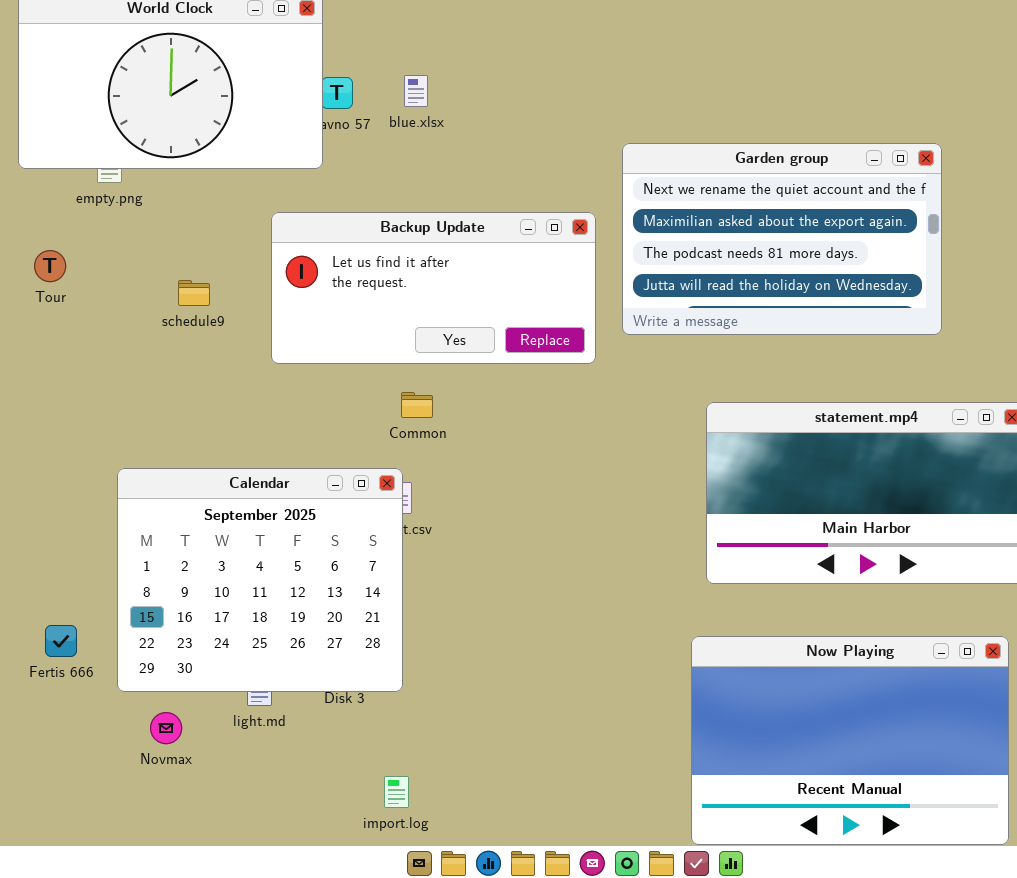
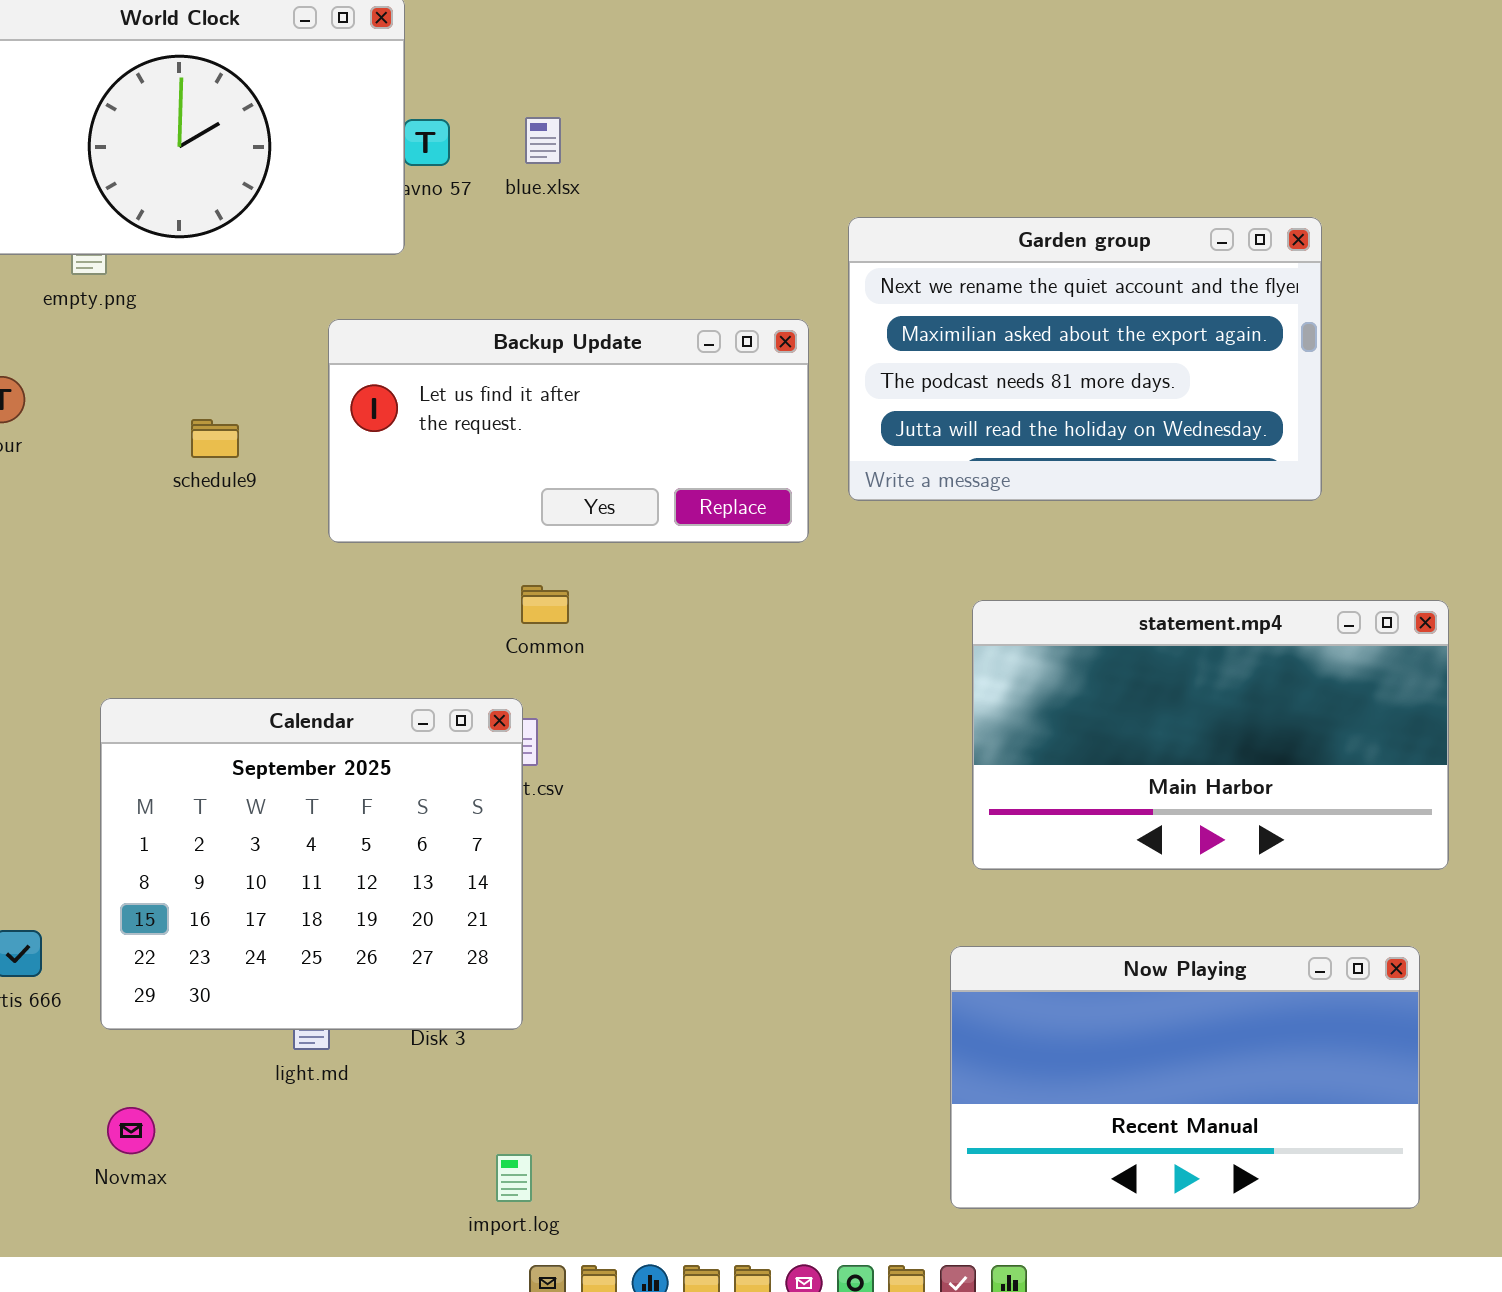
Now Playing: [691,636,1009,845] -> [950,946,1420,1209], resized
Novmax: [150,712,182,744] -> [107,1107,155,1154], moved

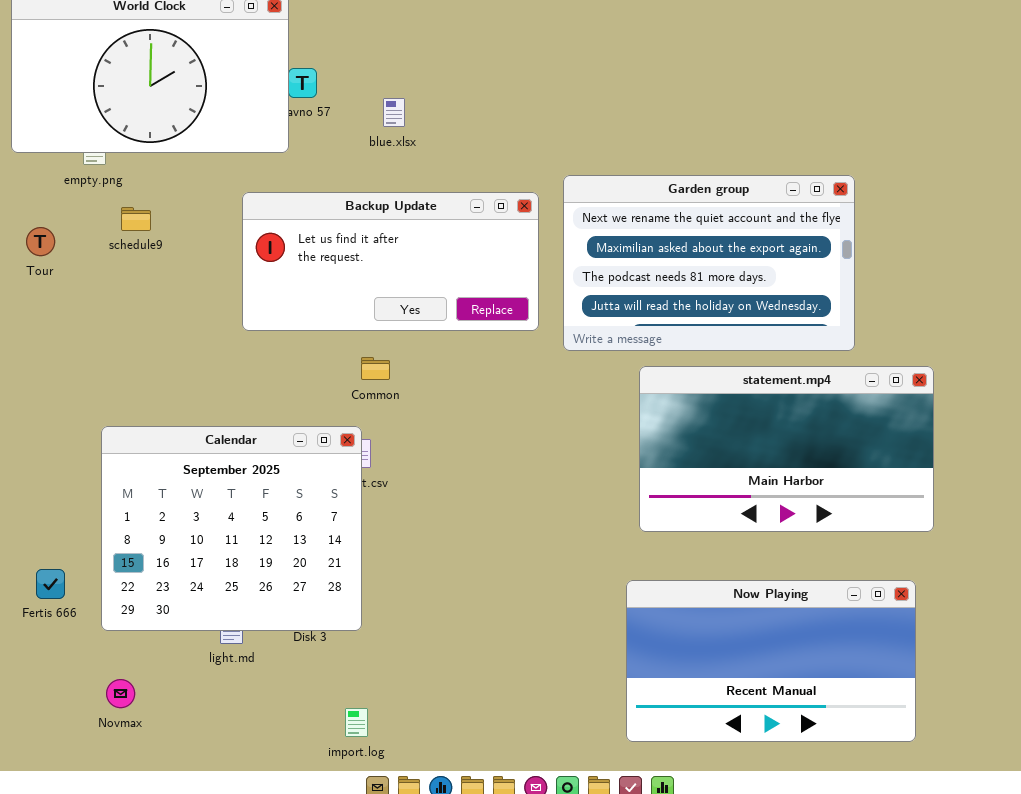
blue.xlsx: [525,117,561,164] -> [383,98,405,127], moved
Garden group: [848,217,1322,501] -> [563,175,855,351], moved
schedule9: [191,419,239,458] -> [121,207,151,231], moved

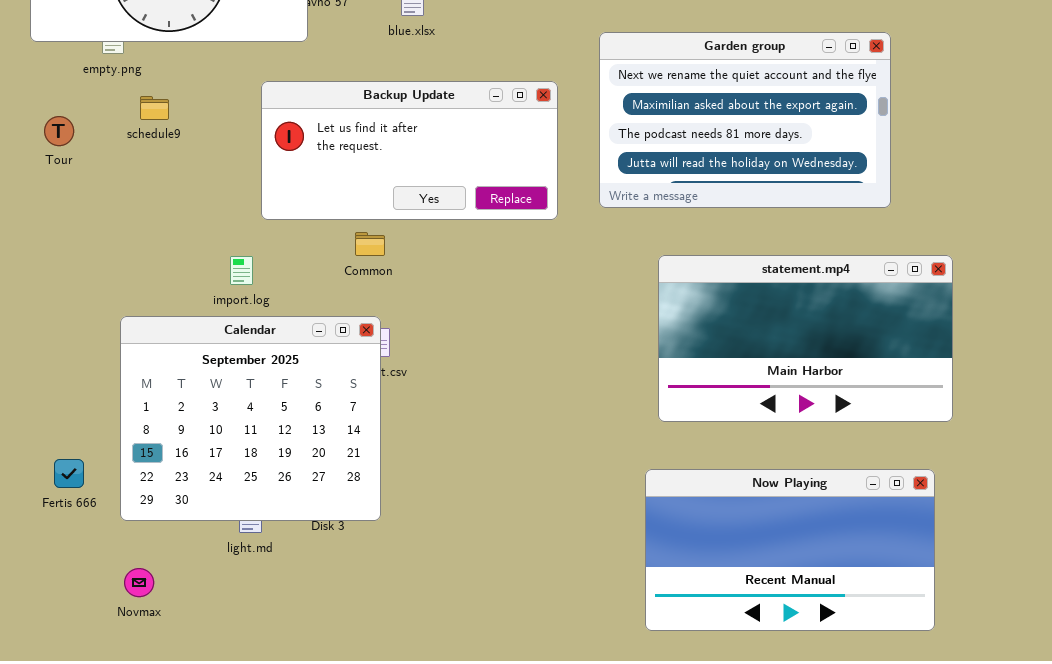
Garden group: [563,175,855,351] -> [599,32,891,208], moved
Common: [361,357,390,380] -> [355,232,385,256], moved
import.log: [345,708,368,737] -> [230,256,253,285], moved

